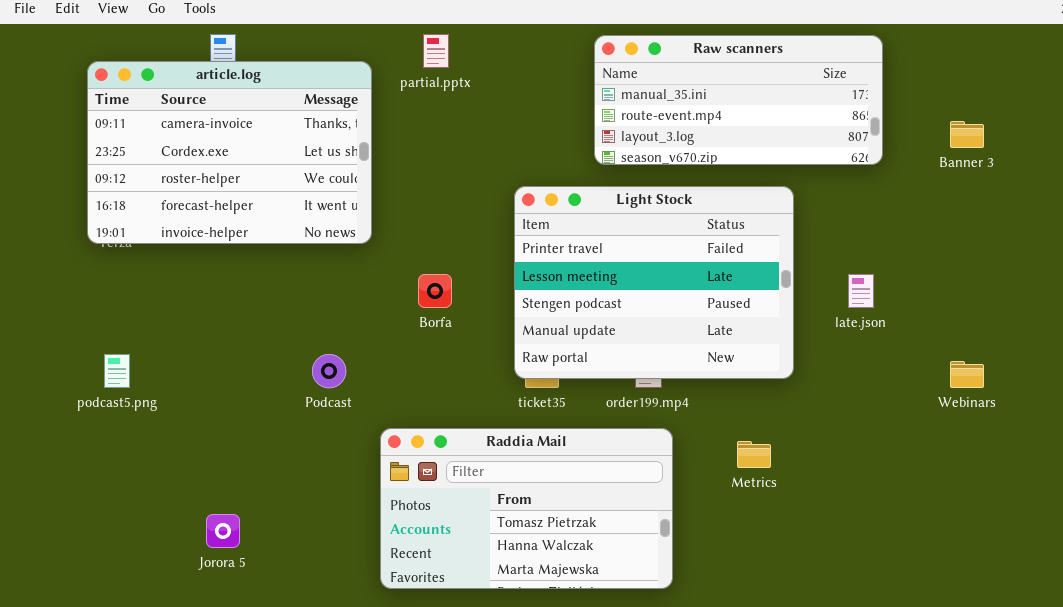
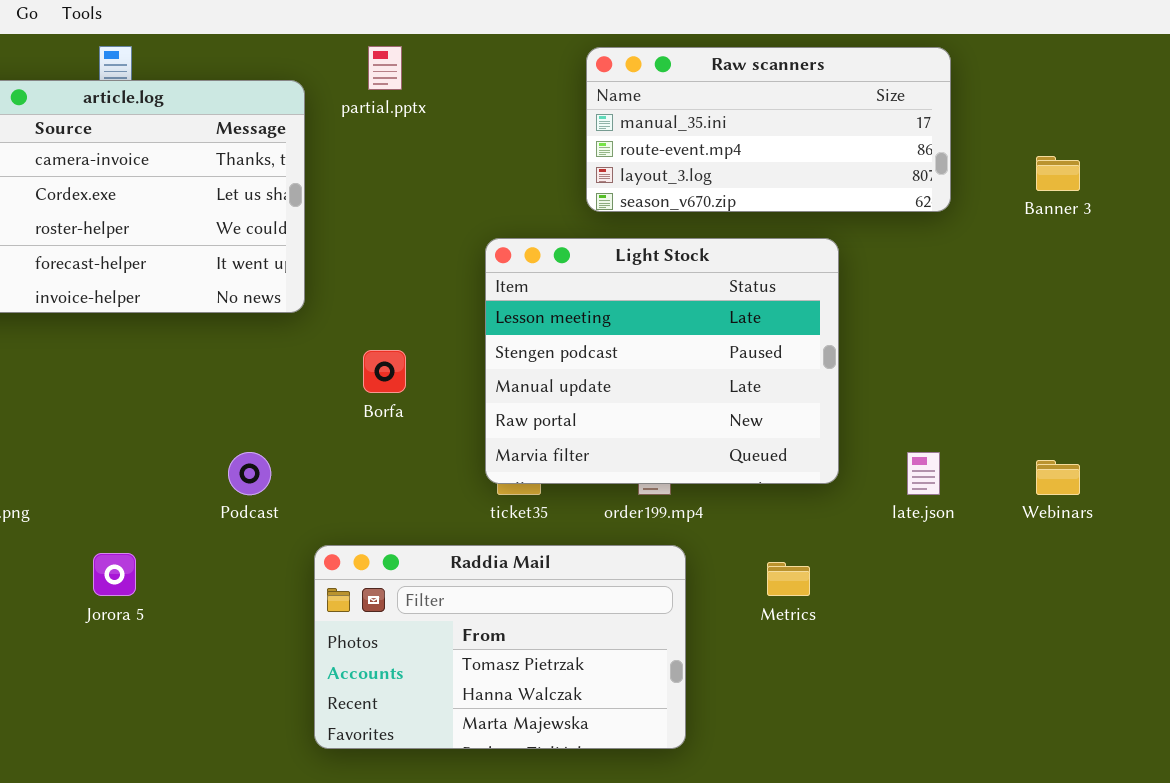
Light Stock: [514,186,794,379] -> [485,238,839,484], scrolled down 1 row
late.json: [848,274,874,308] -> [907,452,940,495], moved
Jorora 5: [206,514,240,548] -> [93,553,136,596], moved

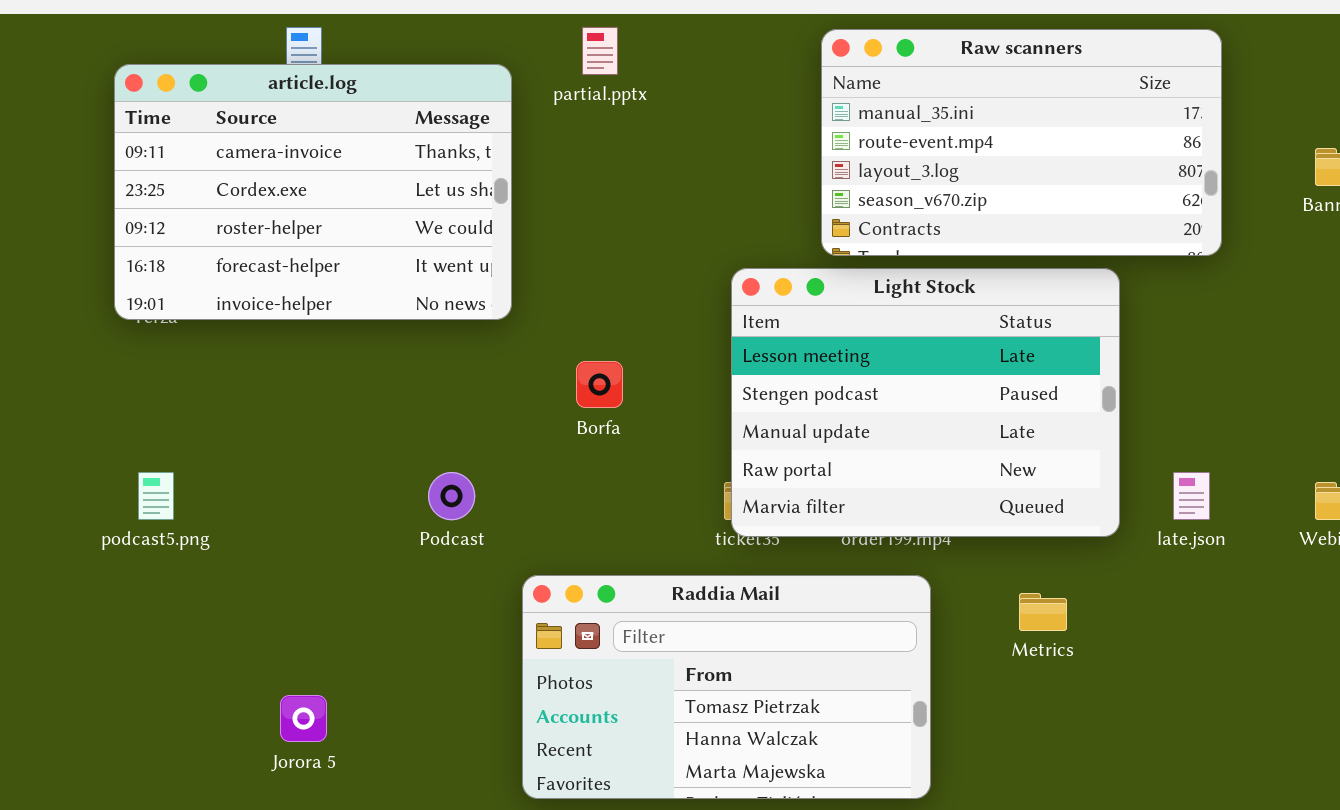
Raw scanners: [586,47,951,212] -> [821,29,1222,256], resized
Light Stock: [485,238,839,484] -> [731,268,1120,537], moved
Jorora 5: [93,553,136,596] -> [280,695,327,742], moved

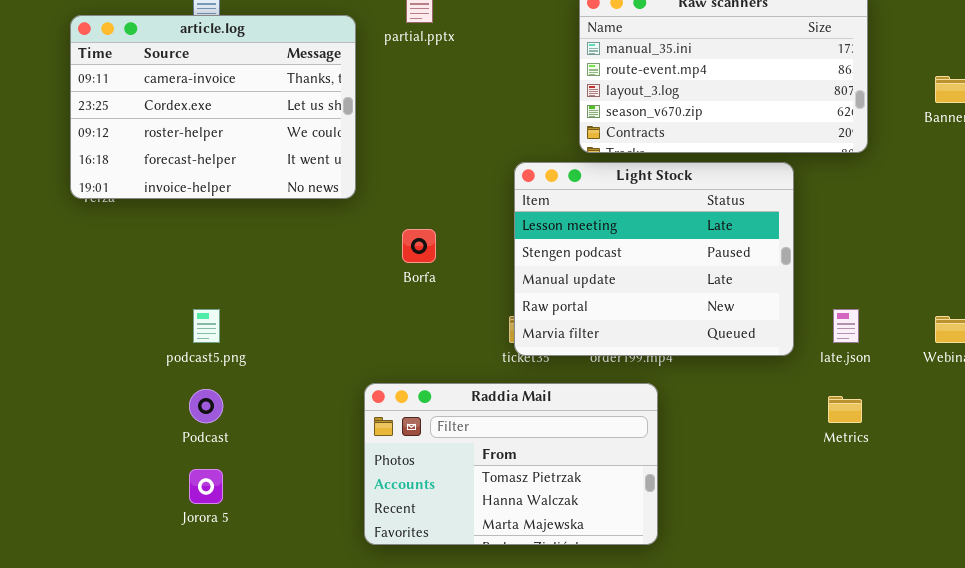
podcast5.png: [138,472,174,520] -> [193,309,220,343], moved
Podcast: [428,472,475,520] -> [189,389,223,423], moved
Metrics: [1019,593,1067,631] -> [828,396,862,423], moved

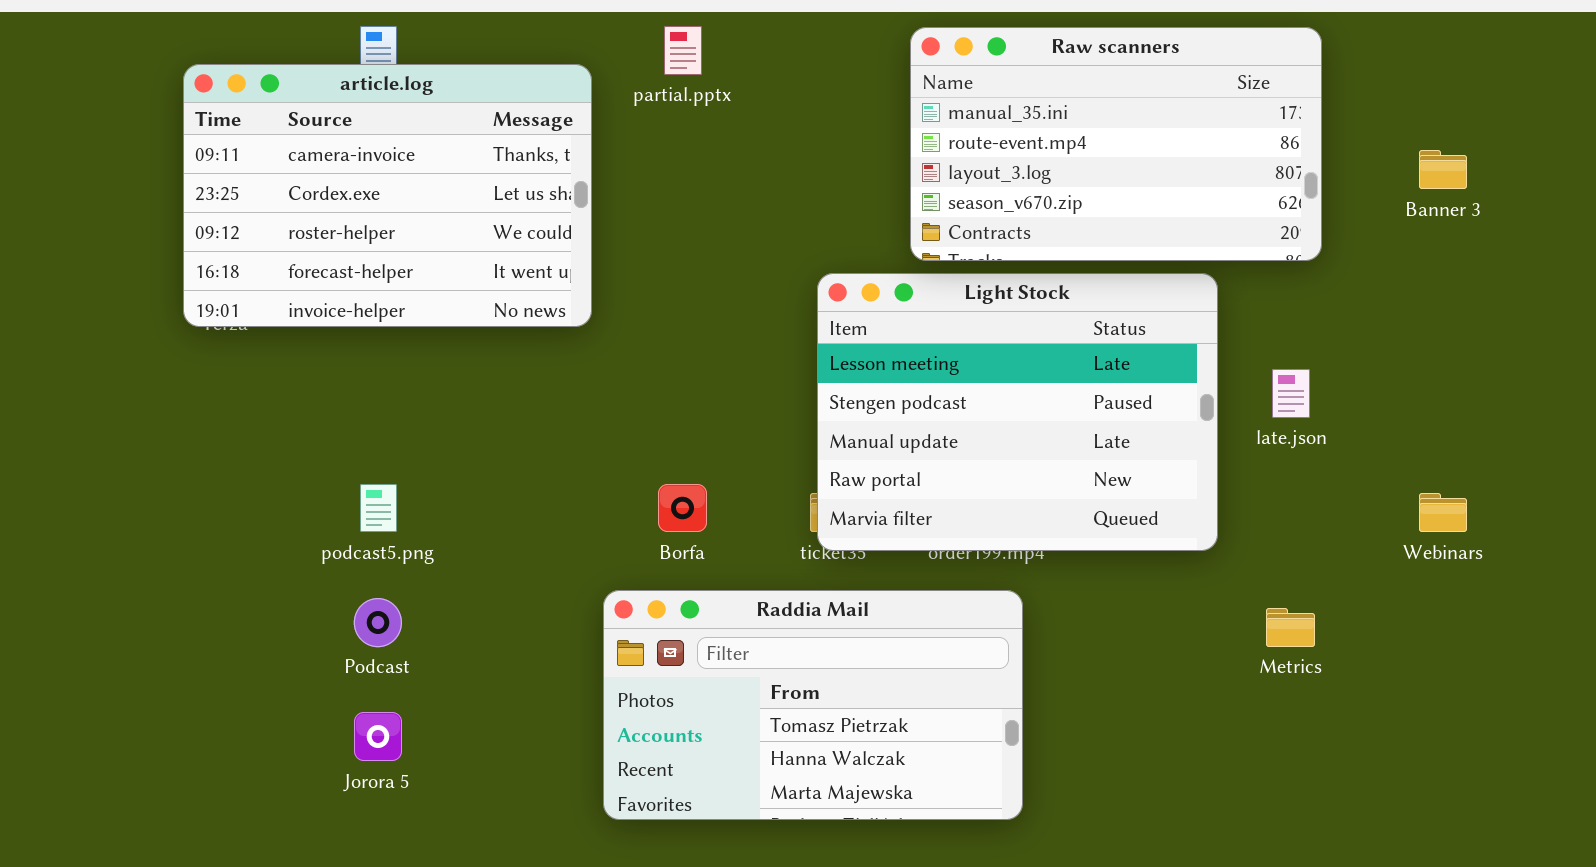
Borfa: [402,229,436,263] -> [658,484,707,532], moved
late.json: [833,309,859,343] -> [1272,369,1310,418], moved

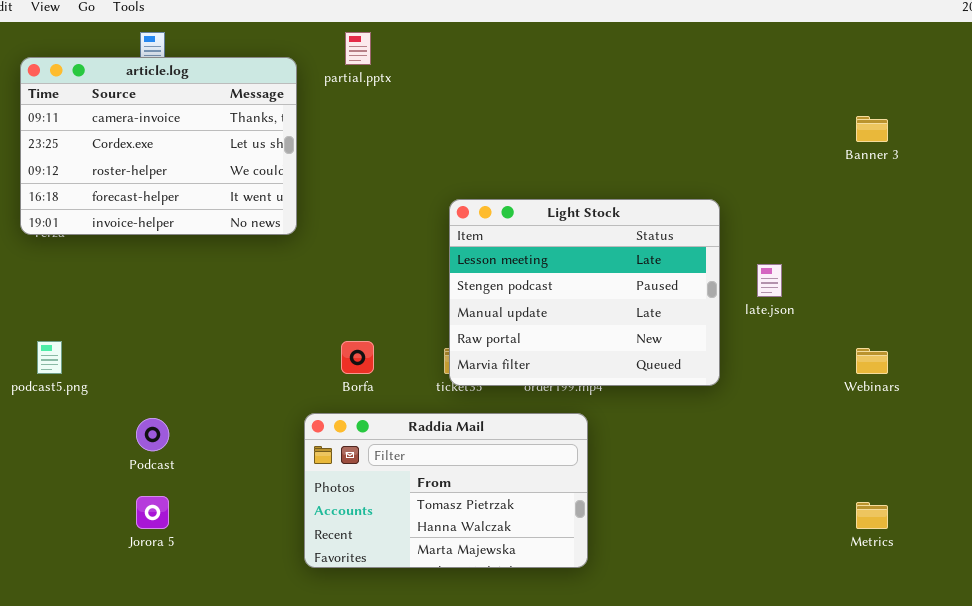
Raw scanners: [910,27,1322,261] -> none, closed
podcast5.png: [360,484,397,532] -> [37,341,62,374], moved
Metrics: [1266,608,1315,647] -> [856,502,888,529], moved

